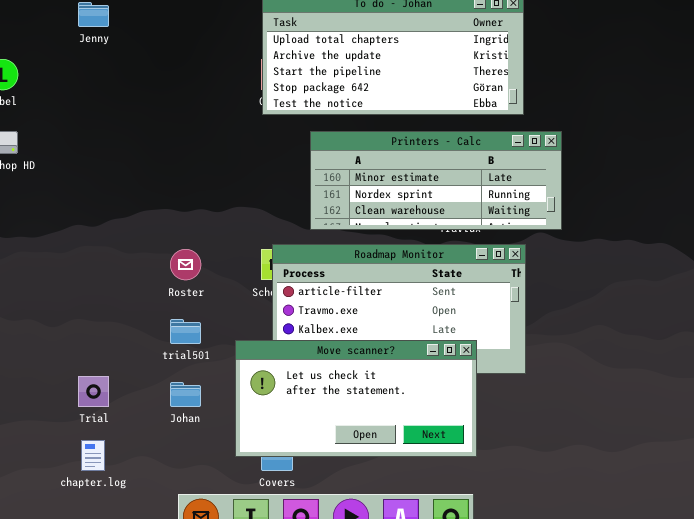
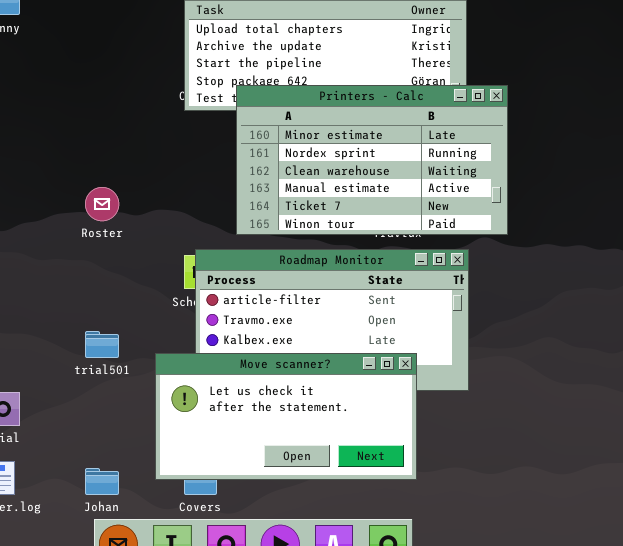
Printers - Calc: [310,131,562,230] -> [236,85,508,235], resized
Roster: [170,249,201,280] -> [85,187,119,221], moved
Johan: [170,382,201,407] -> [85,468,119,495], moved

